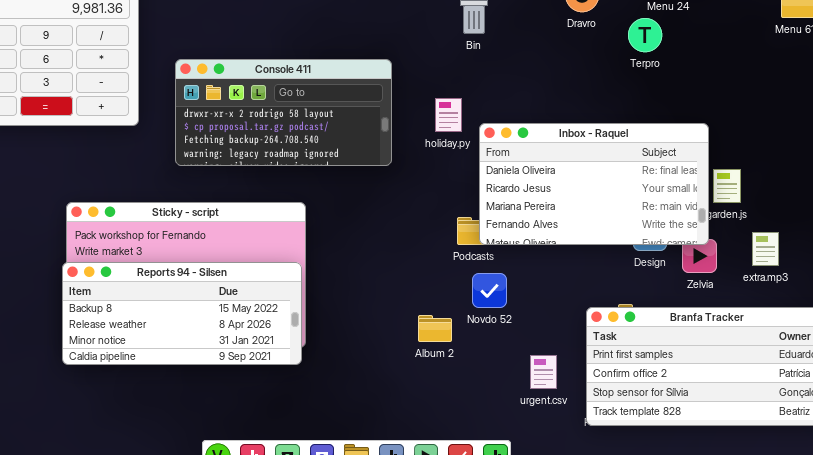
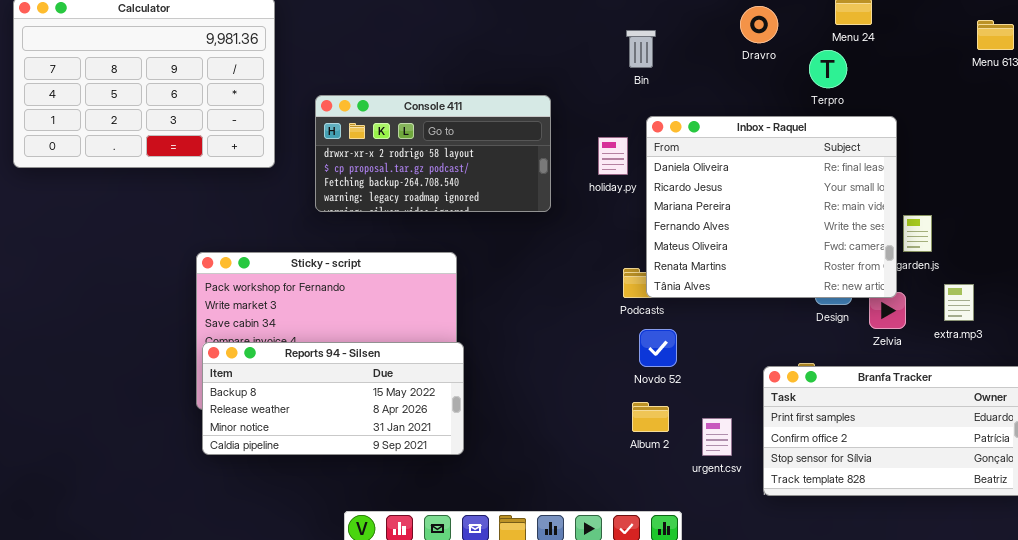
Inbox - Raquel: [479,123,709,245] -> [646,116,897,298], resized
Reports 94 - Silsen: [62,262,302,365] -> [202,342,464,455], moved
Album 2: [418,315,452,342] -> [632,402,669,432], moved

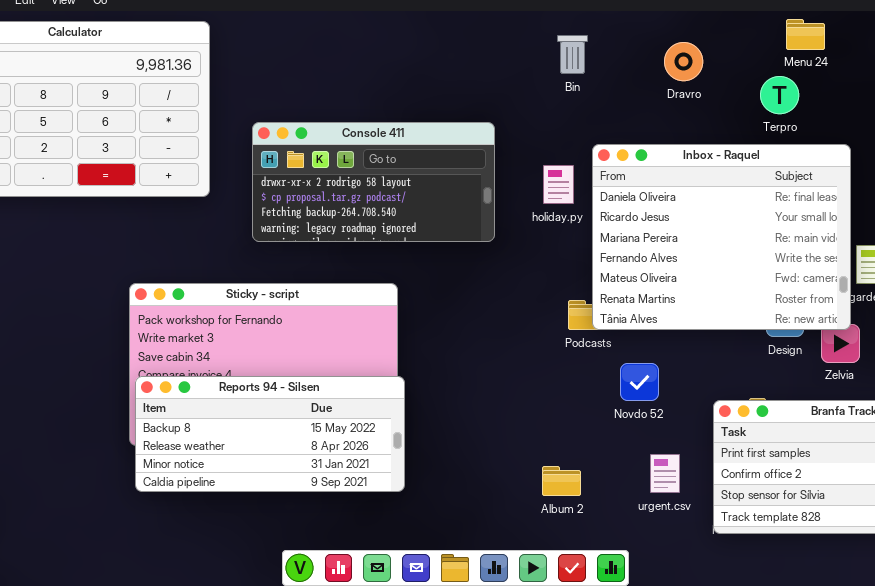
Dravro: [740,6,778,43] -> [664,42,703,81], moved
Bin: [626,30,656,68] -> [557,35,588,74], moved
Novdo 52: [639,329,677,367] -> [620,363,659,401], moved
Album 2: [632,402,669,432] -> [542,466,581,496], moved

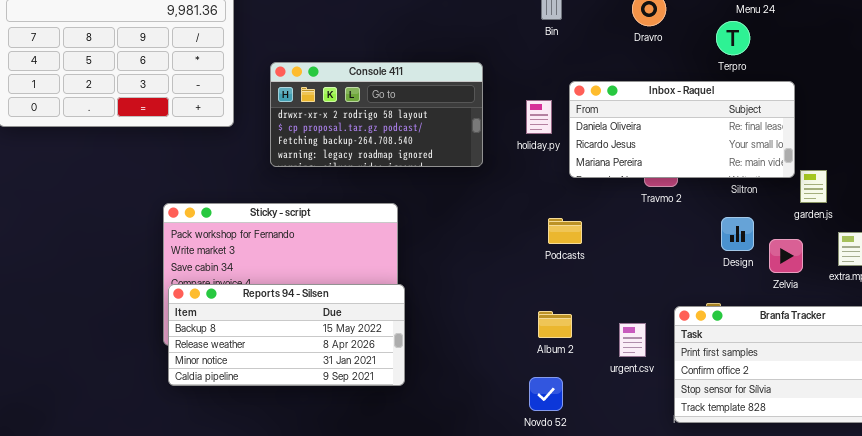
Inbox - Raquel: [592,144,851,330] -> [569,81,795,178], resized
Novdo 52: [620,363,659,401] -> [529,377,563,411], moved
urgent.csv: [650,454,680,493] -> [619,323,646,357], moved
Album 2: [542,466,581,496] -> [538,311,572,338], moved

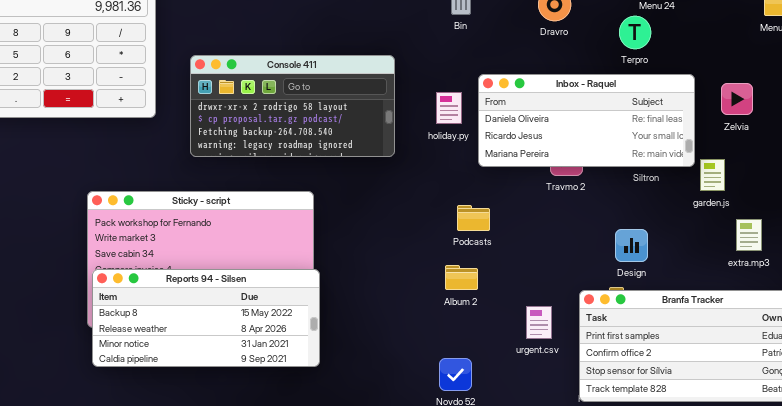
Design: [721,217,754,251] -> [615,229,648,262], moved
Zelvia: [769,239,803,273] -> [721,83,753,115], moved
Album 2: [538,311,572,338] -> [445,265,478,290], moved

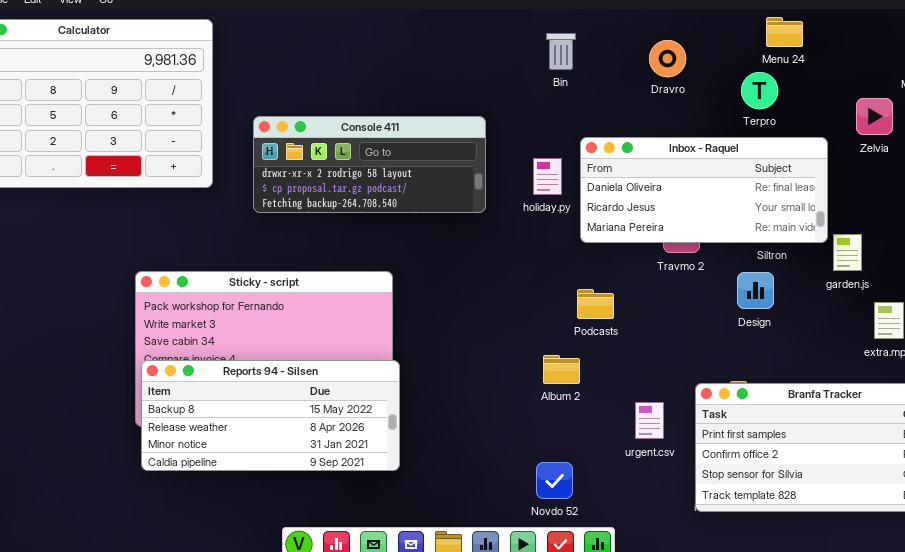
Console 411: [190,55,395,157] -> [253,116,486,213], resized
Zelvia: [721,83,753,115] -> [856,98,893,135], moved
Podcasts: [457,205,490,231] -> [577,289,614,319], moved
Design: [615,229,648,262] -> [737,272,774,309], moved

